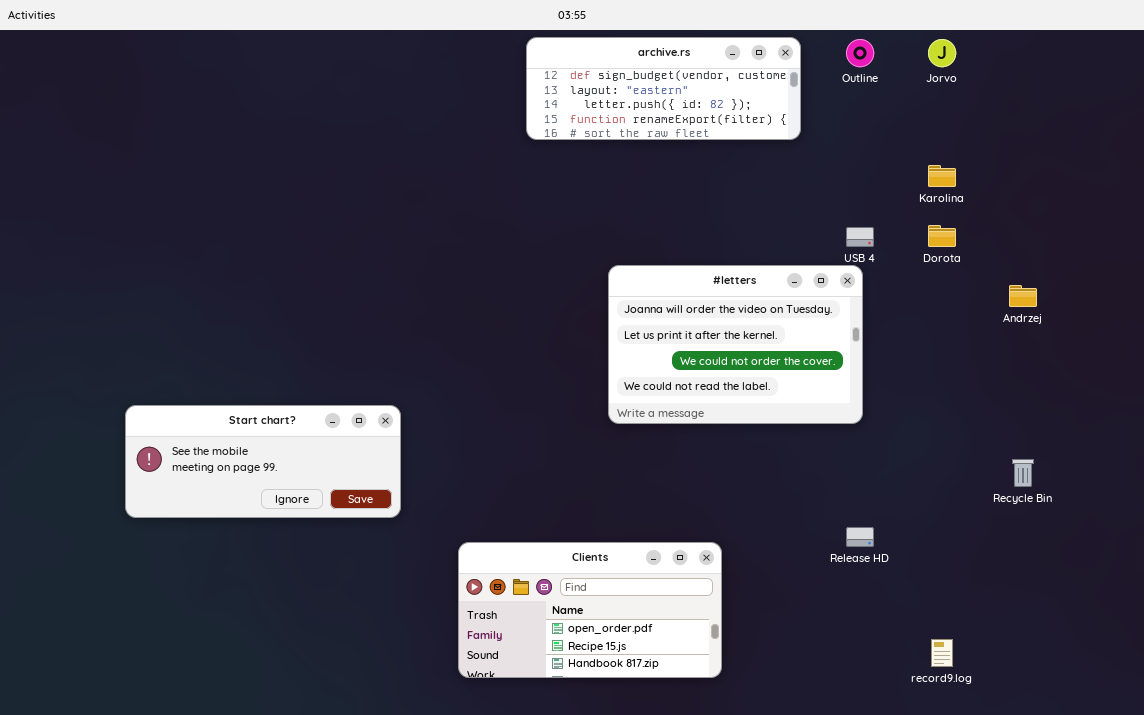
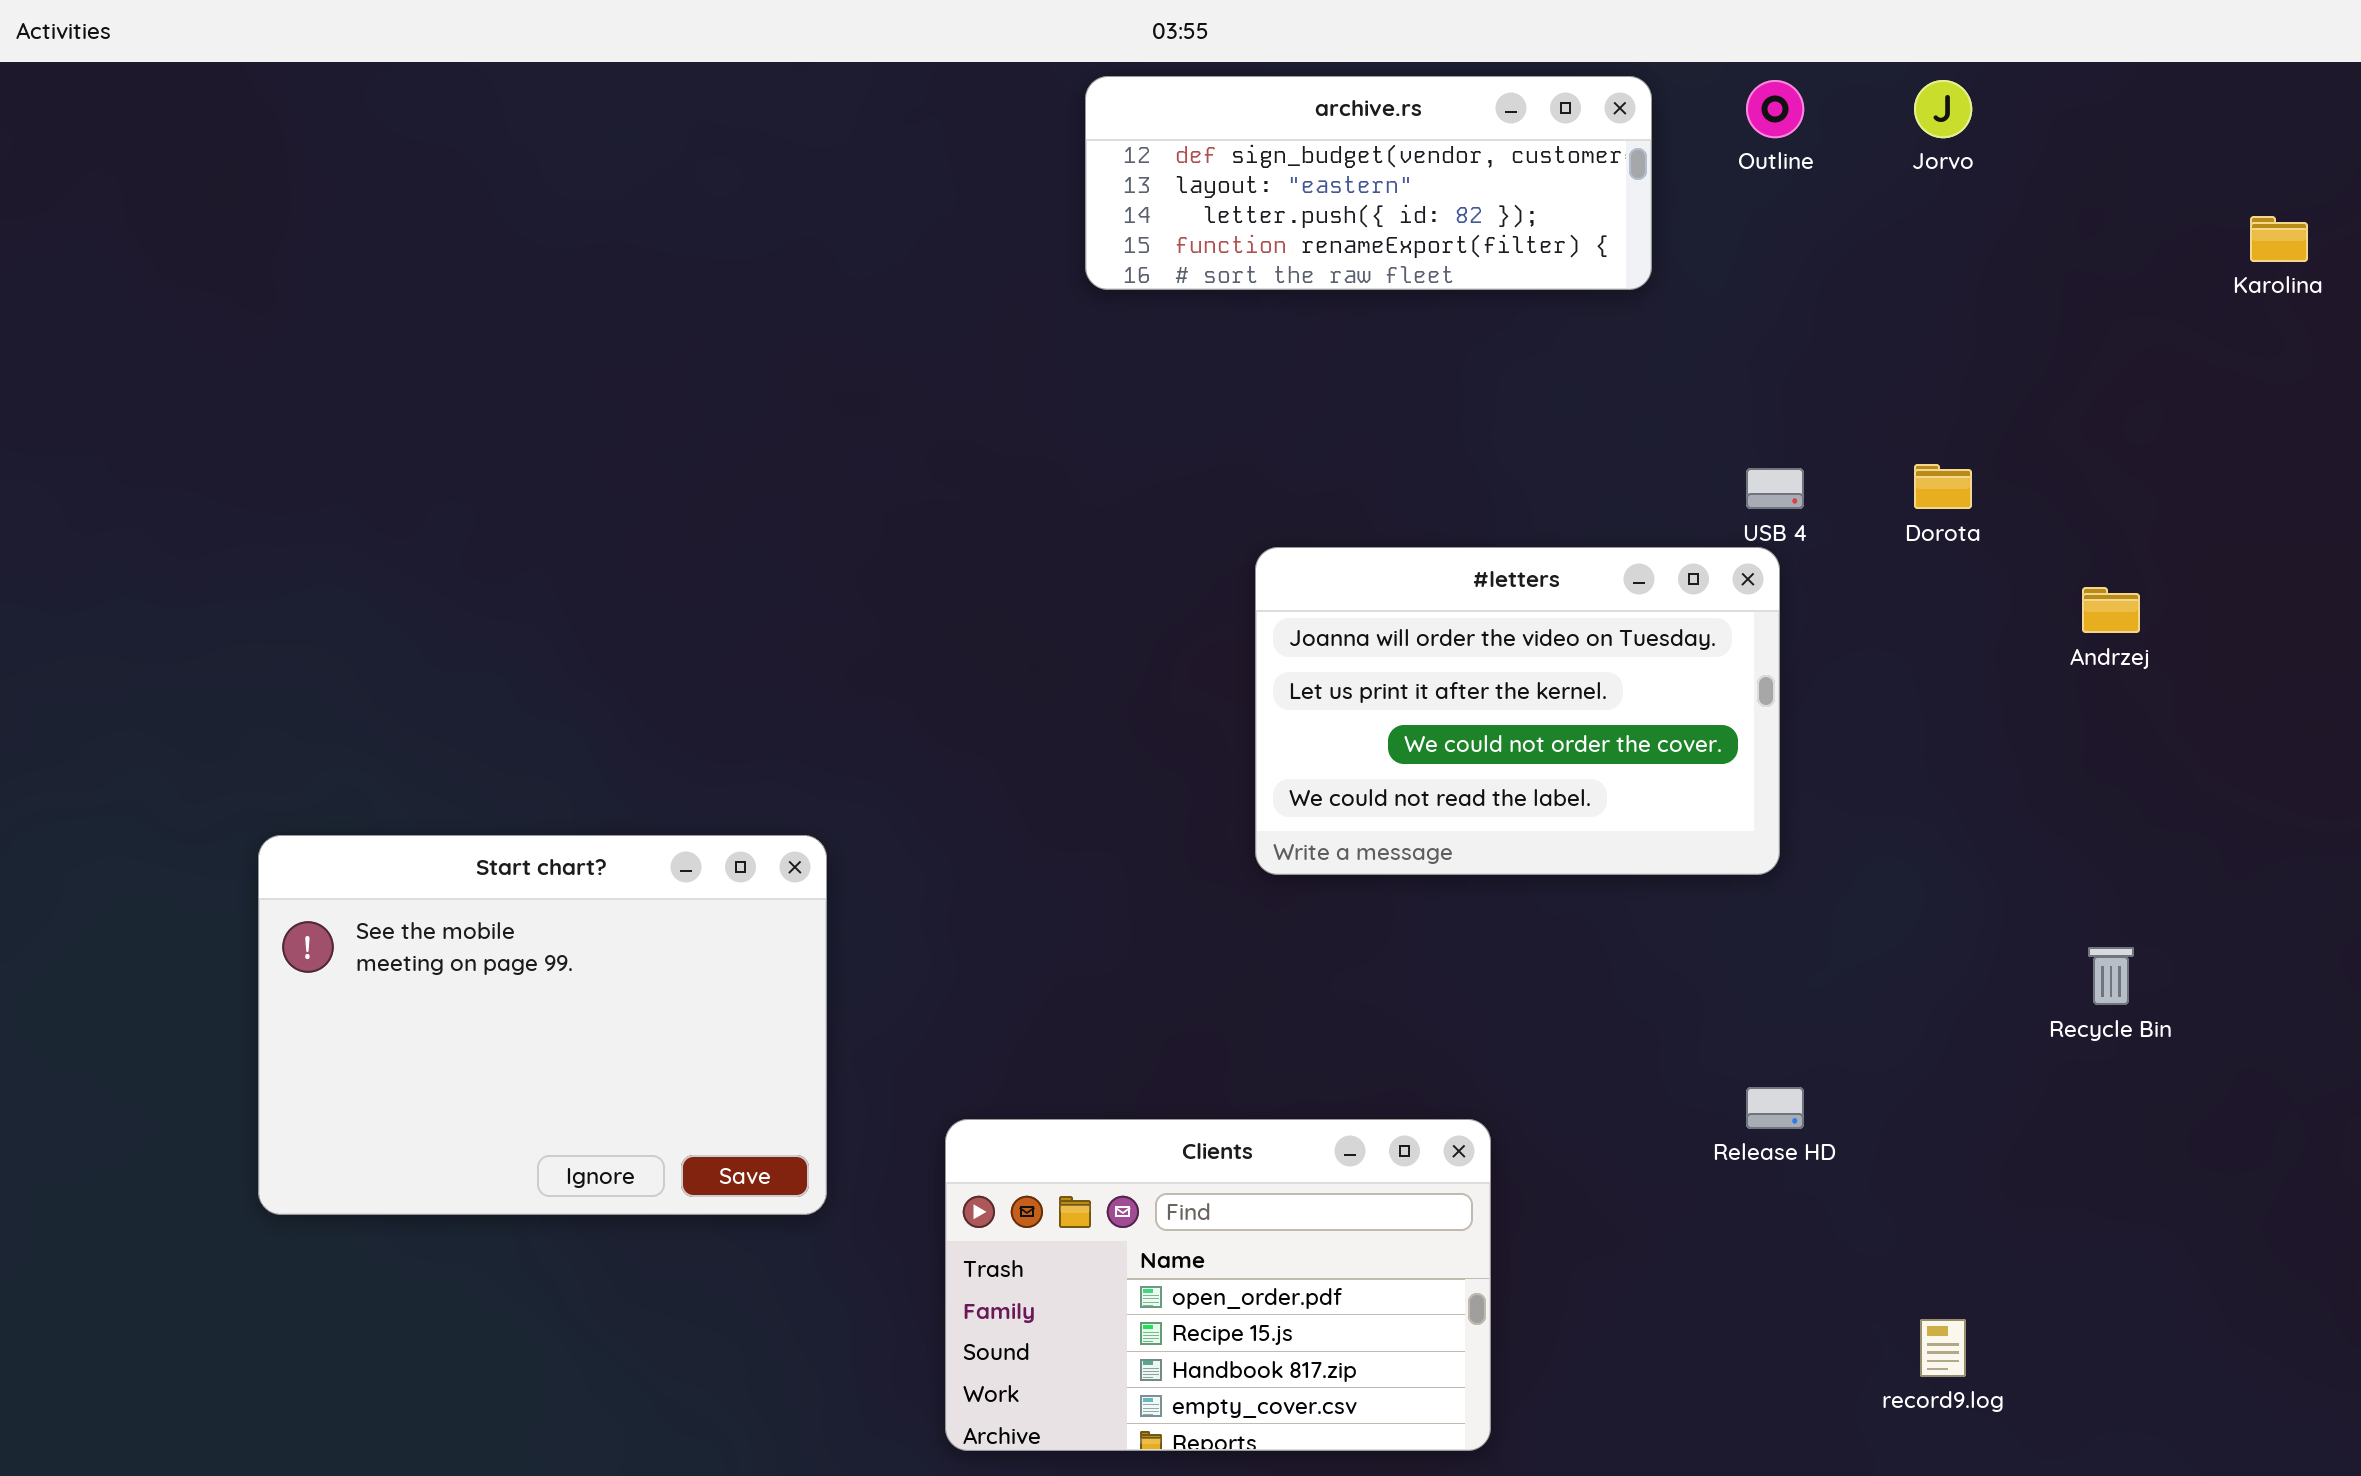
Karolina: [928,165,956,187] -> [2250,216,2308,262], moved
Start chart?: [125,405,401,518] -> [258,835,827,1215], resized
Clients: [458,542,722,678] -> [945,1119,1491,1451], resized

